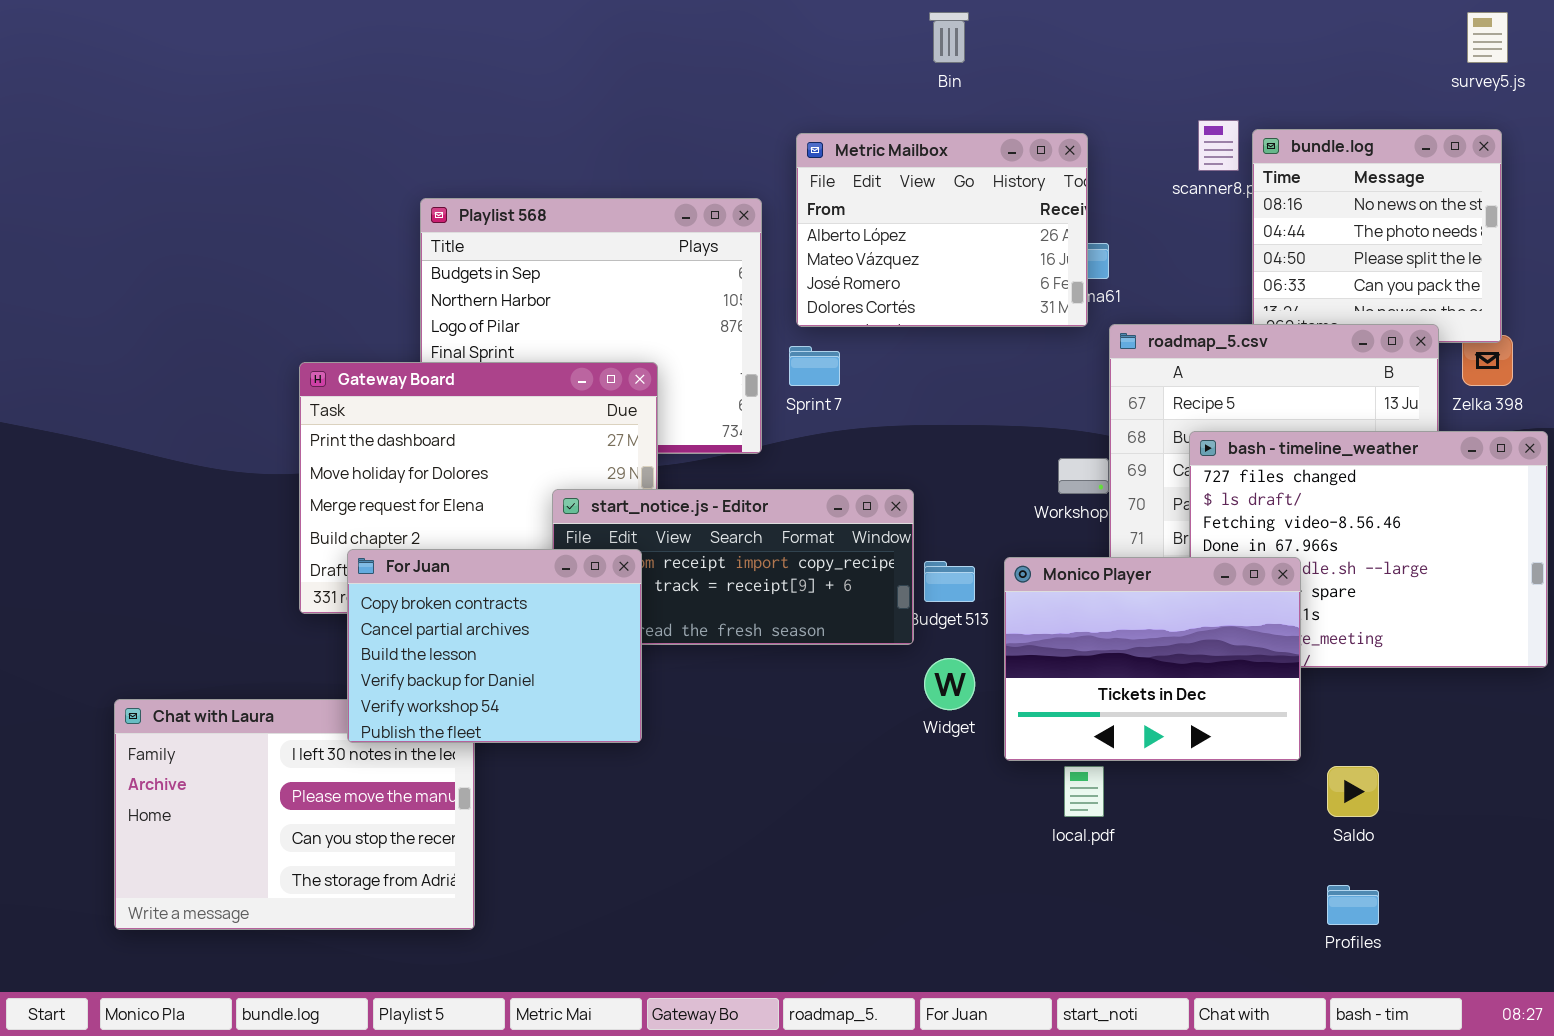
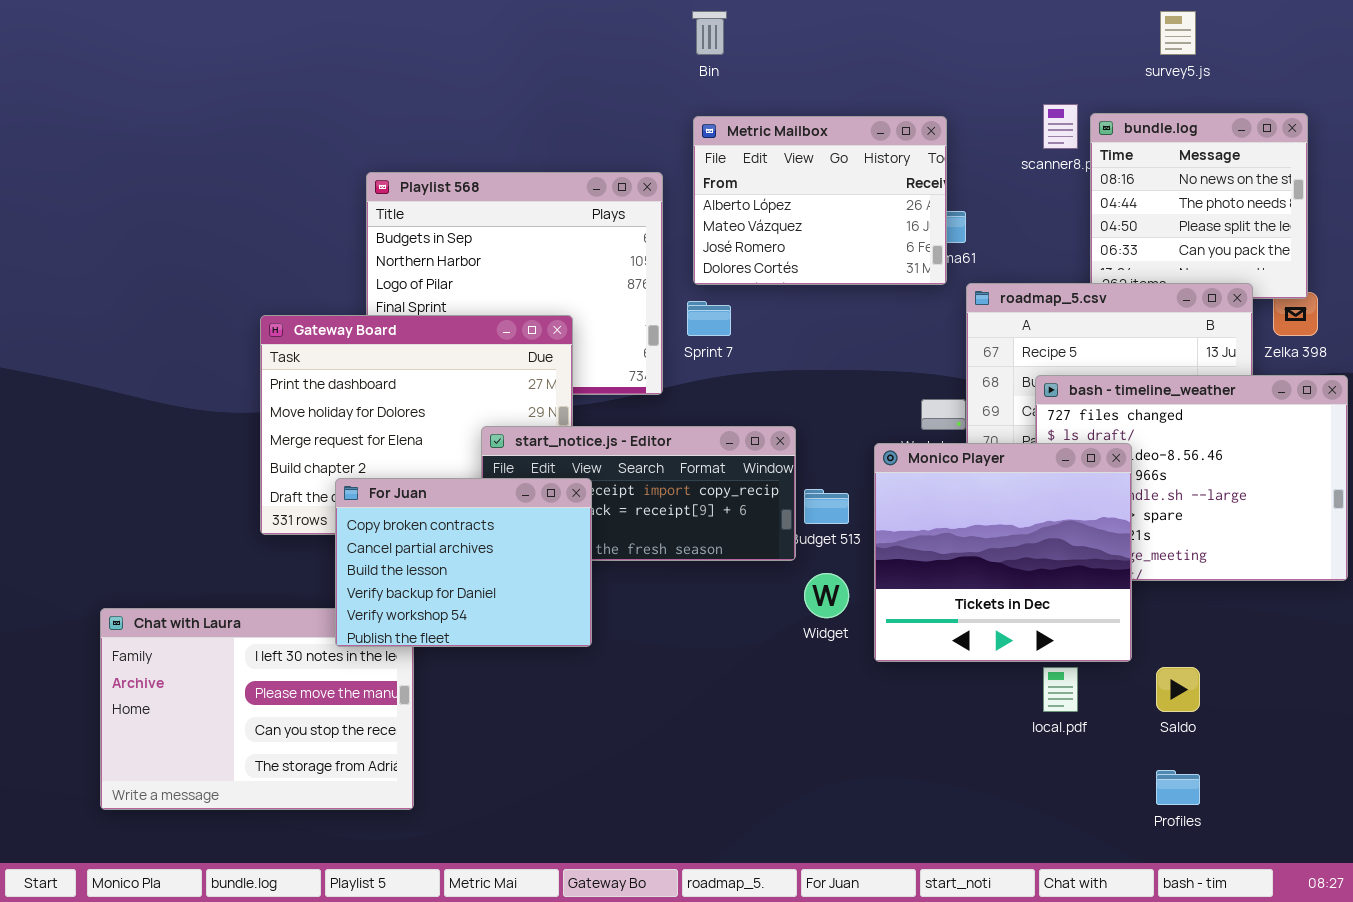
Bin: [929,12,969,63] -> [692,11,727,55], moved
survey5.js: [1467,12,1508,63] -> [1160,11,1196,55], moved
For Juan: [347,549,642,743] -> [335,478,592,647], moved
Monico Player: [1004,557,1301,761] -> [874,443,1132,662], resized
local.pdf: [1064,766,1104,817] -> [1043,667,1078,712], moved

